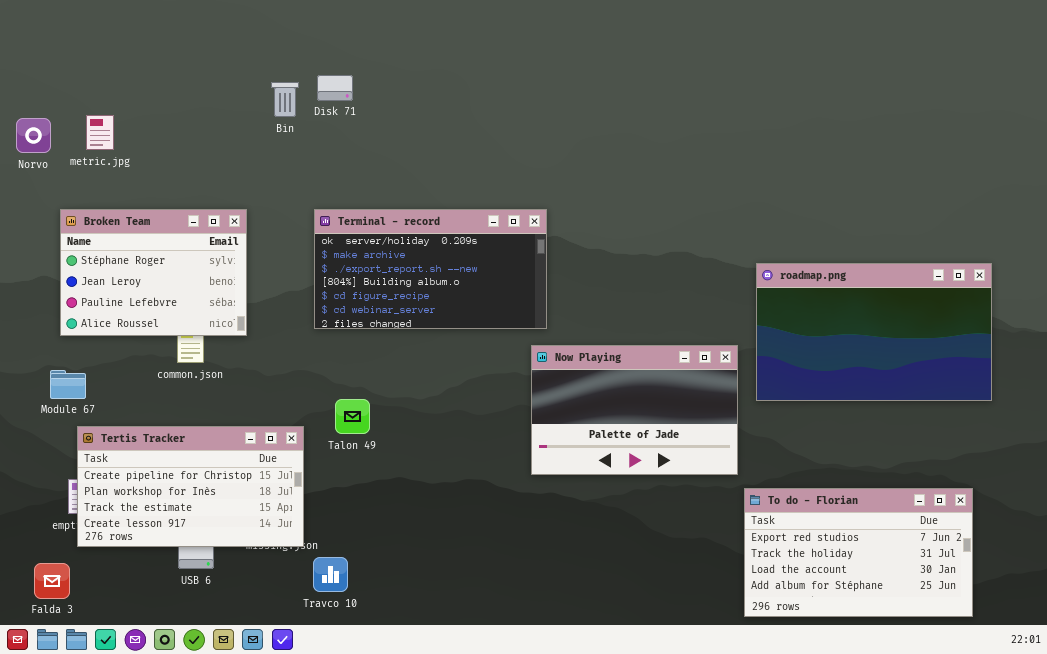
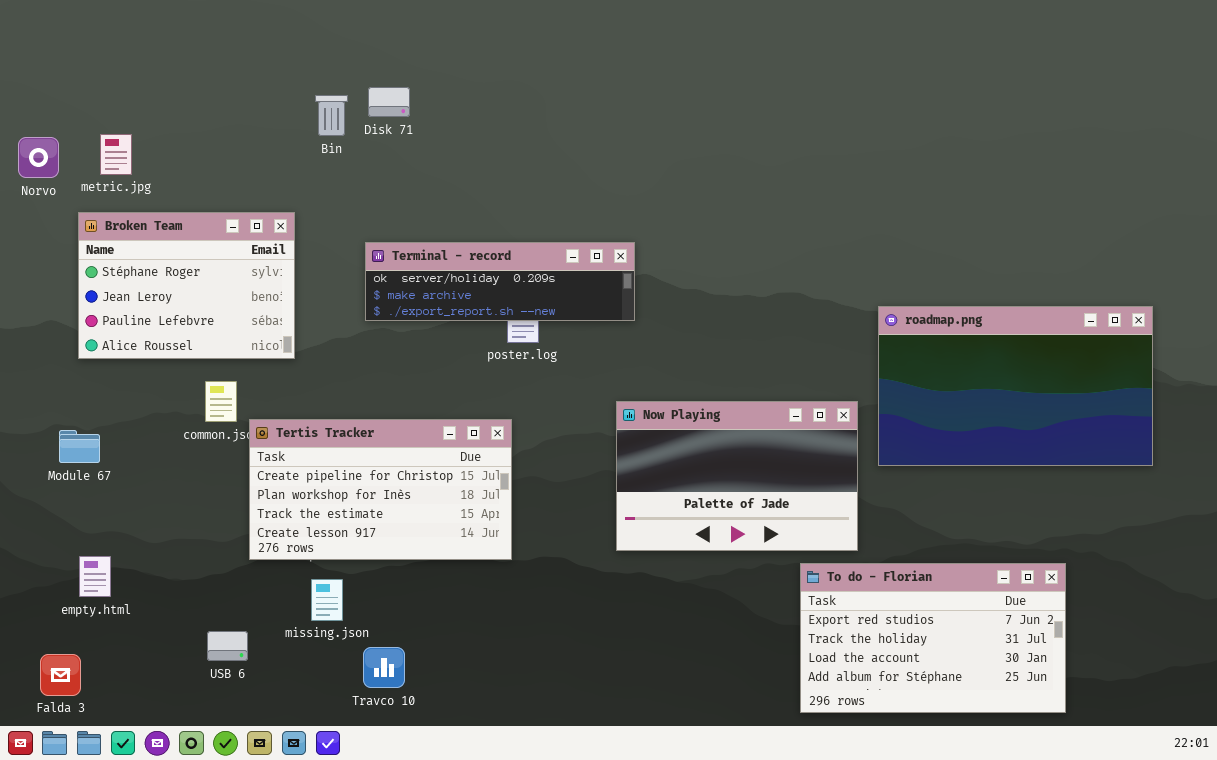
Broken Team: [60,209,247,336] -> [78,212,295,359], moved
Terminal - record: [314,209,547,329] -> [365,242,635,321], resized
Tertis Tracker: [77,426,304,547] -> [249,419,512,560], moved
To do - Florian: [744,488,973,617] -> [800,563,1066,713], moved

